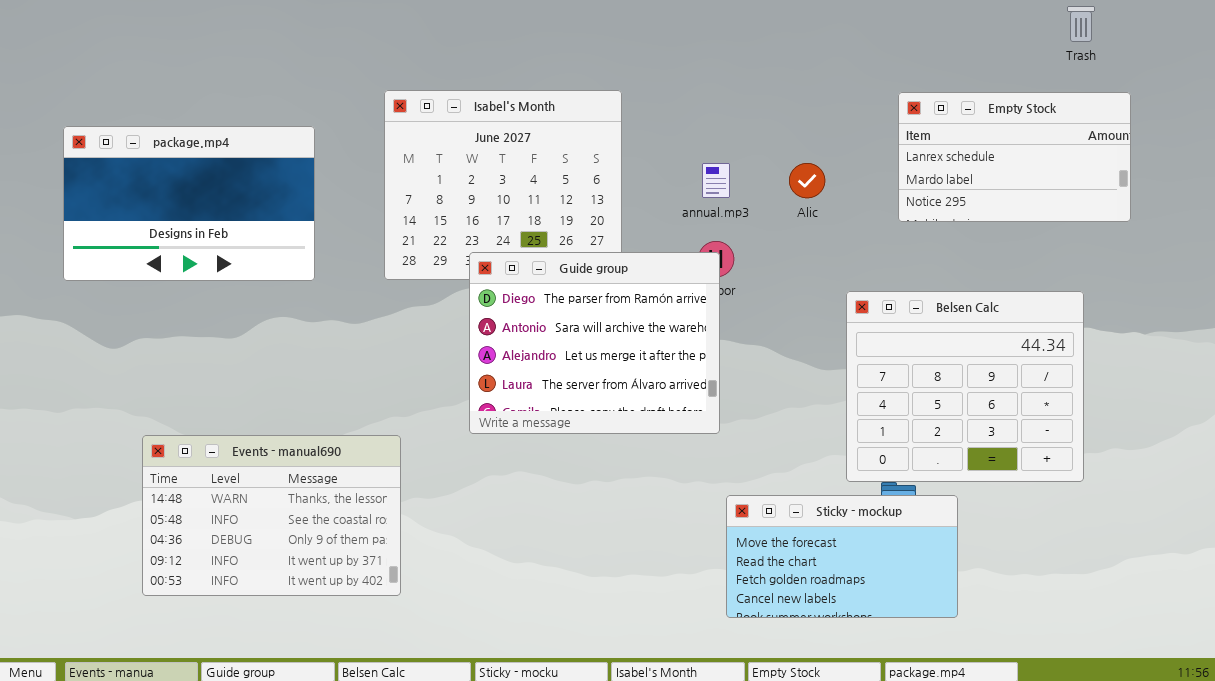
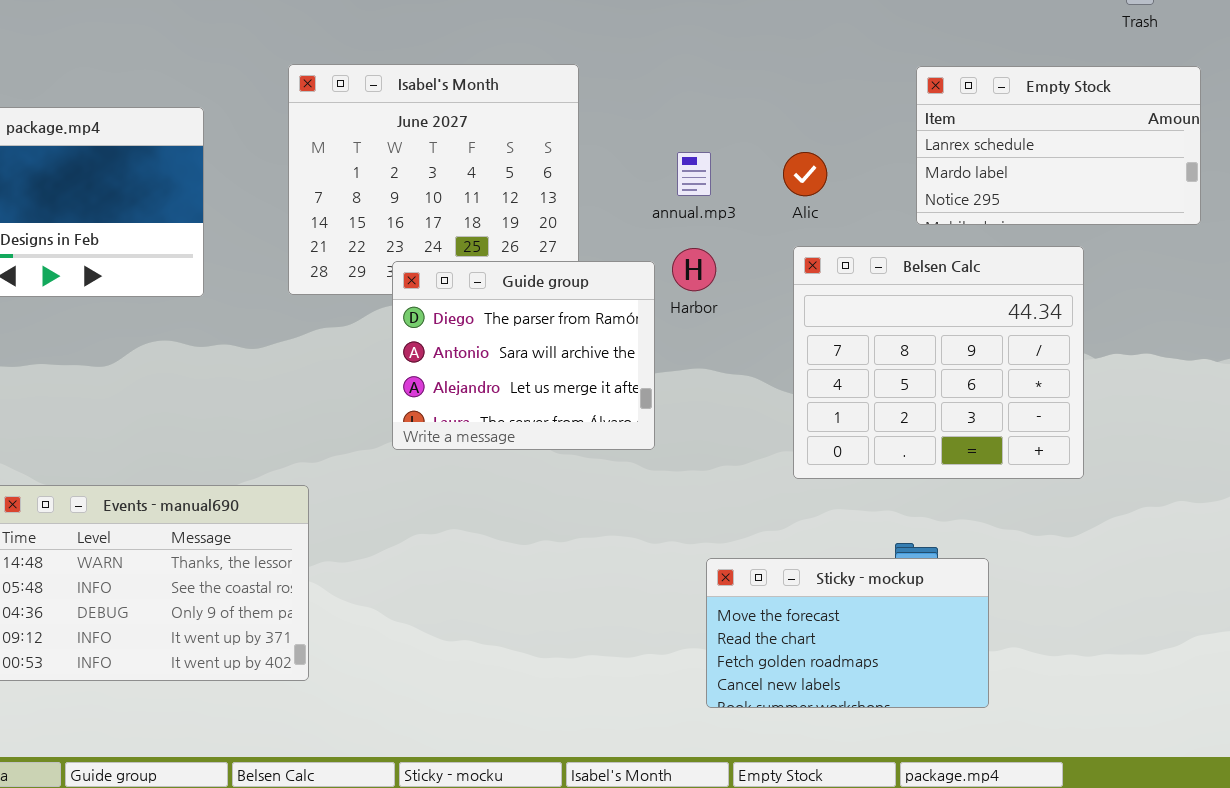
Guide group: [469,252,720,434] -> [392,261,655,450], resized
Belsen Calc: [846,291,1084,482] -> [793,246,1084,479], moved

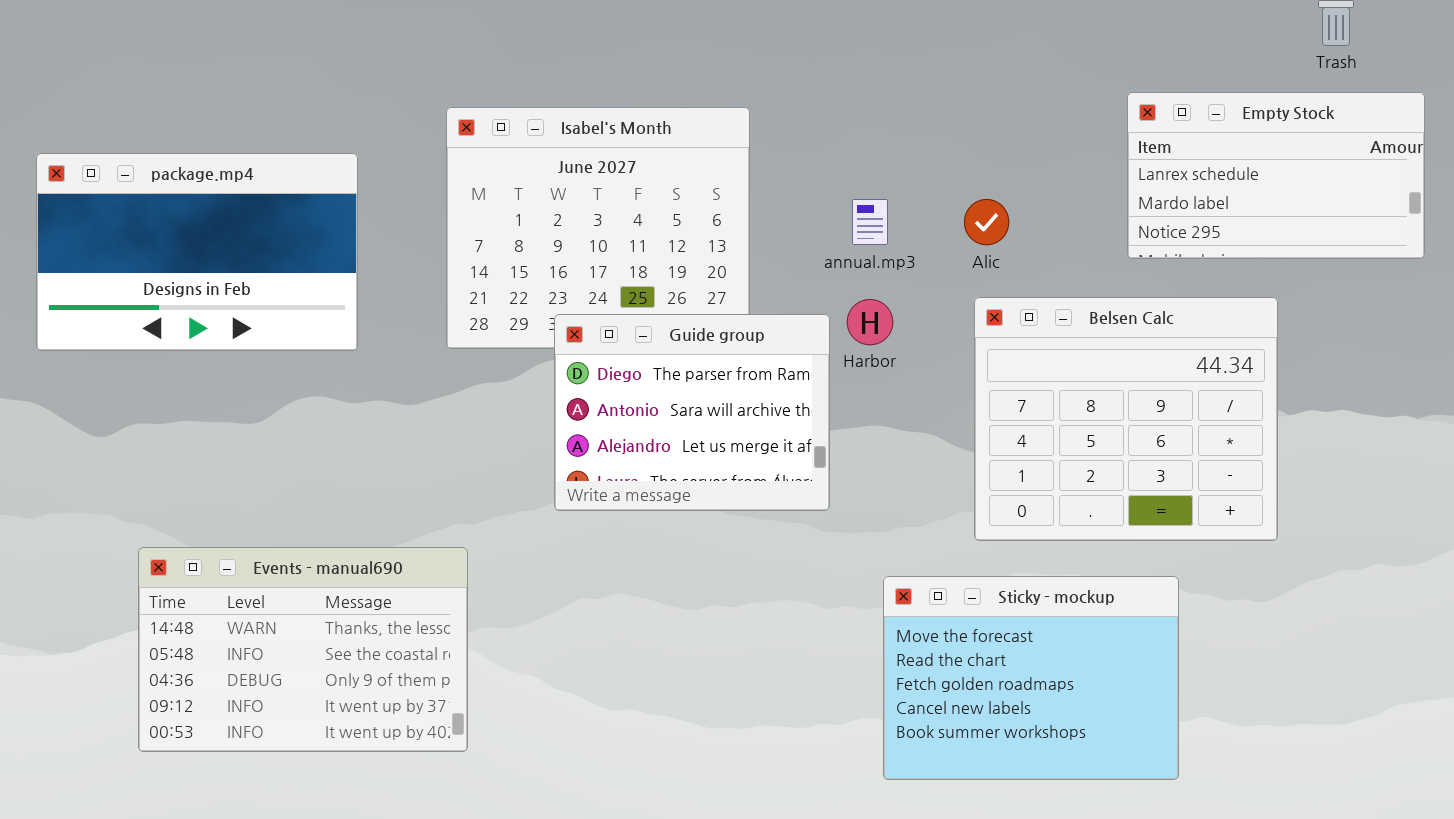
Empty Stock: [916,66,1201,225] -> [1127,92,1425,259], moved
Sticky - mockup: [706,558,989,708] -> [883,576,1179,780], resized

